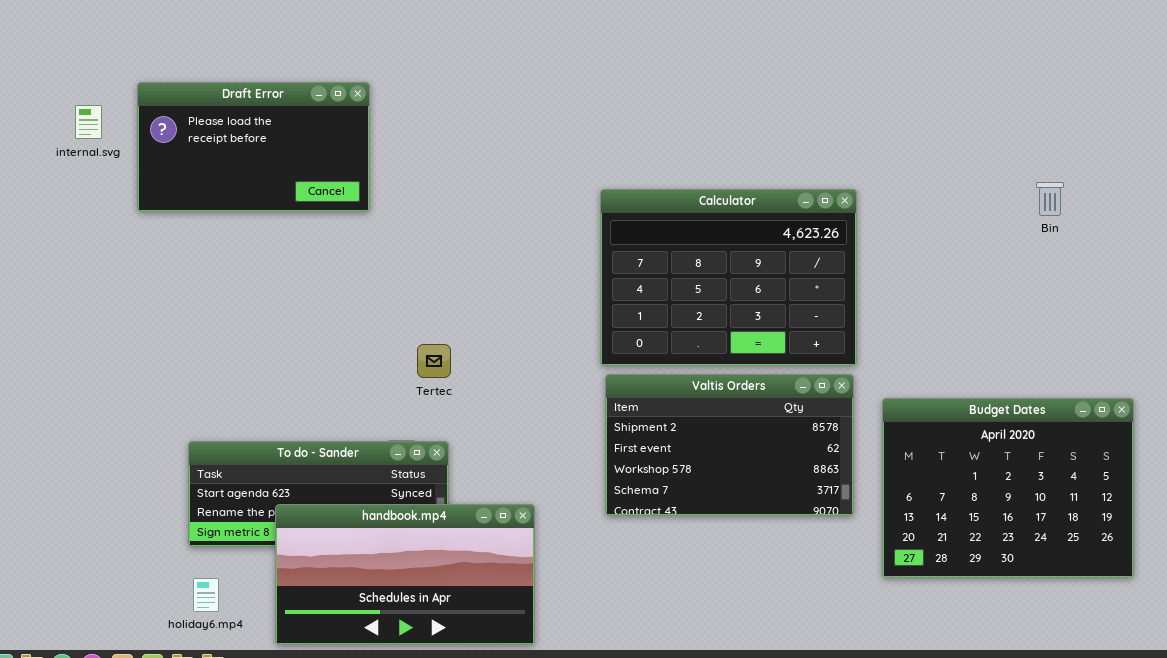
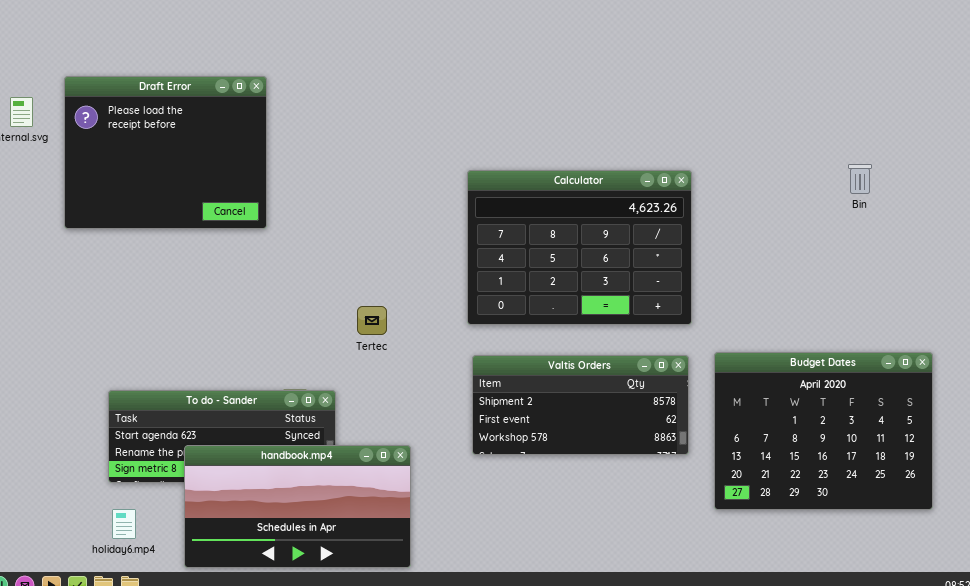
Draft Error: [137,82,370,212] -> [64,76,267,229], resized
Tertec: [417,344,451,378] -> [357,306,387,335], moved
Valtis Orders: [605,374,854,516] -> [472,355,689,455], resized

